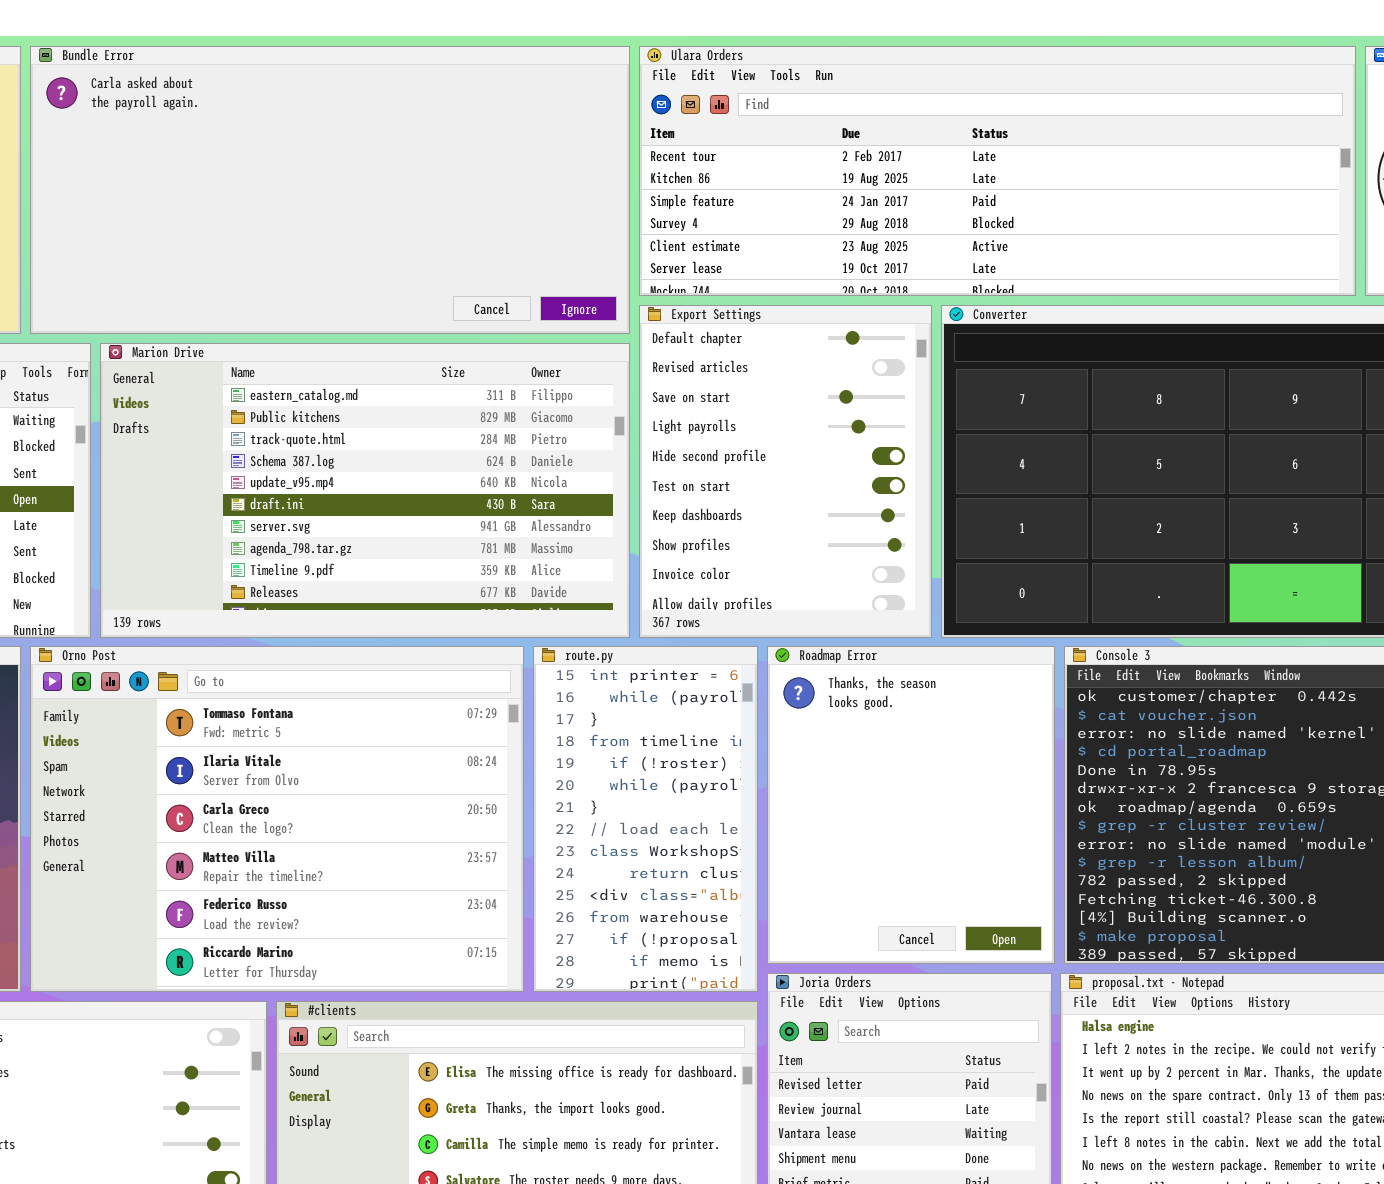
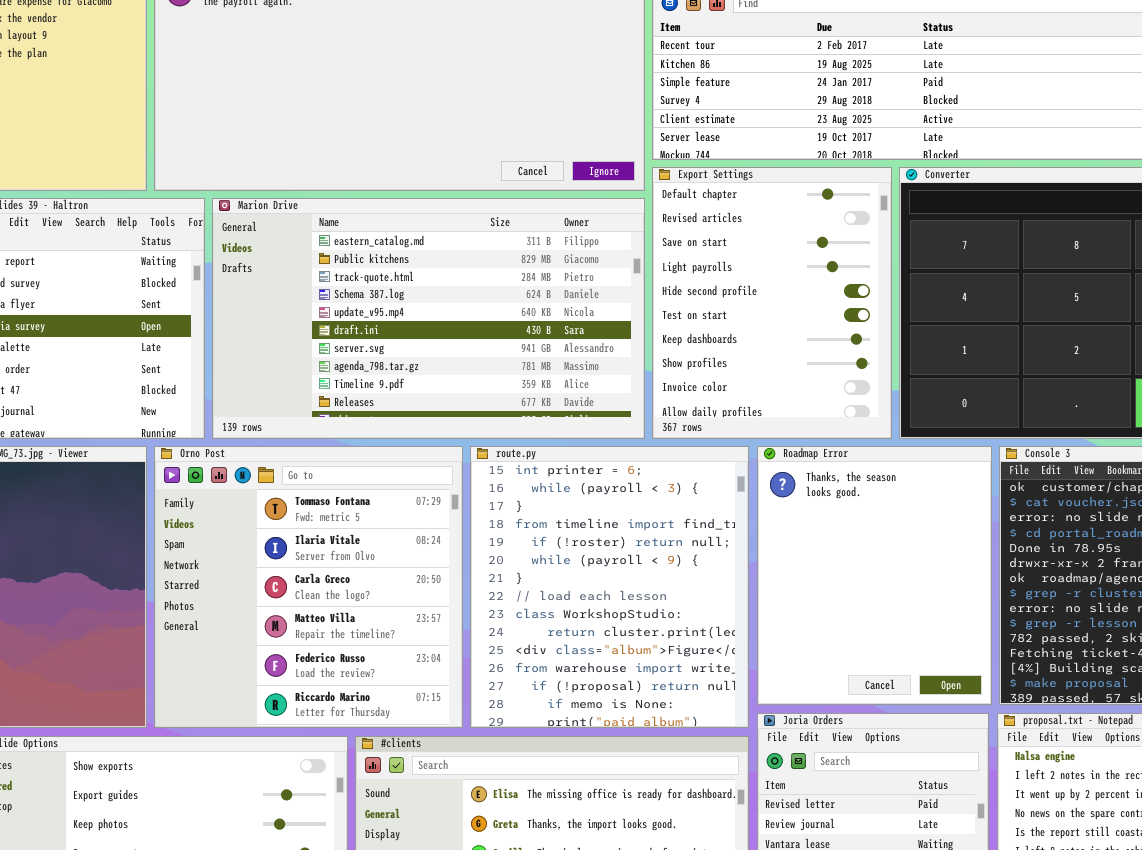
Orno Post: [30,646,524,992] -> [154,446,463,728], resized
route.py: [533,646,758,992] -> [470,446,749,728], resized

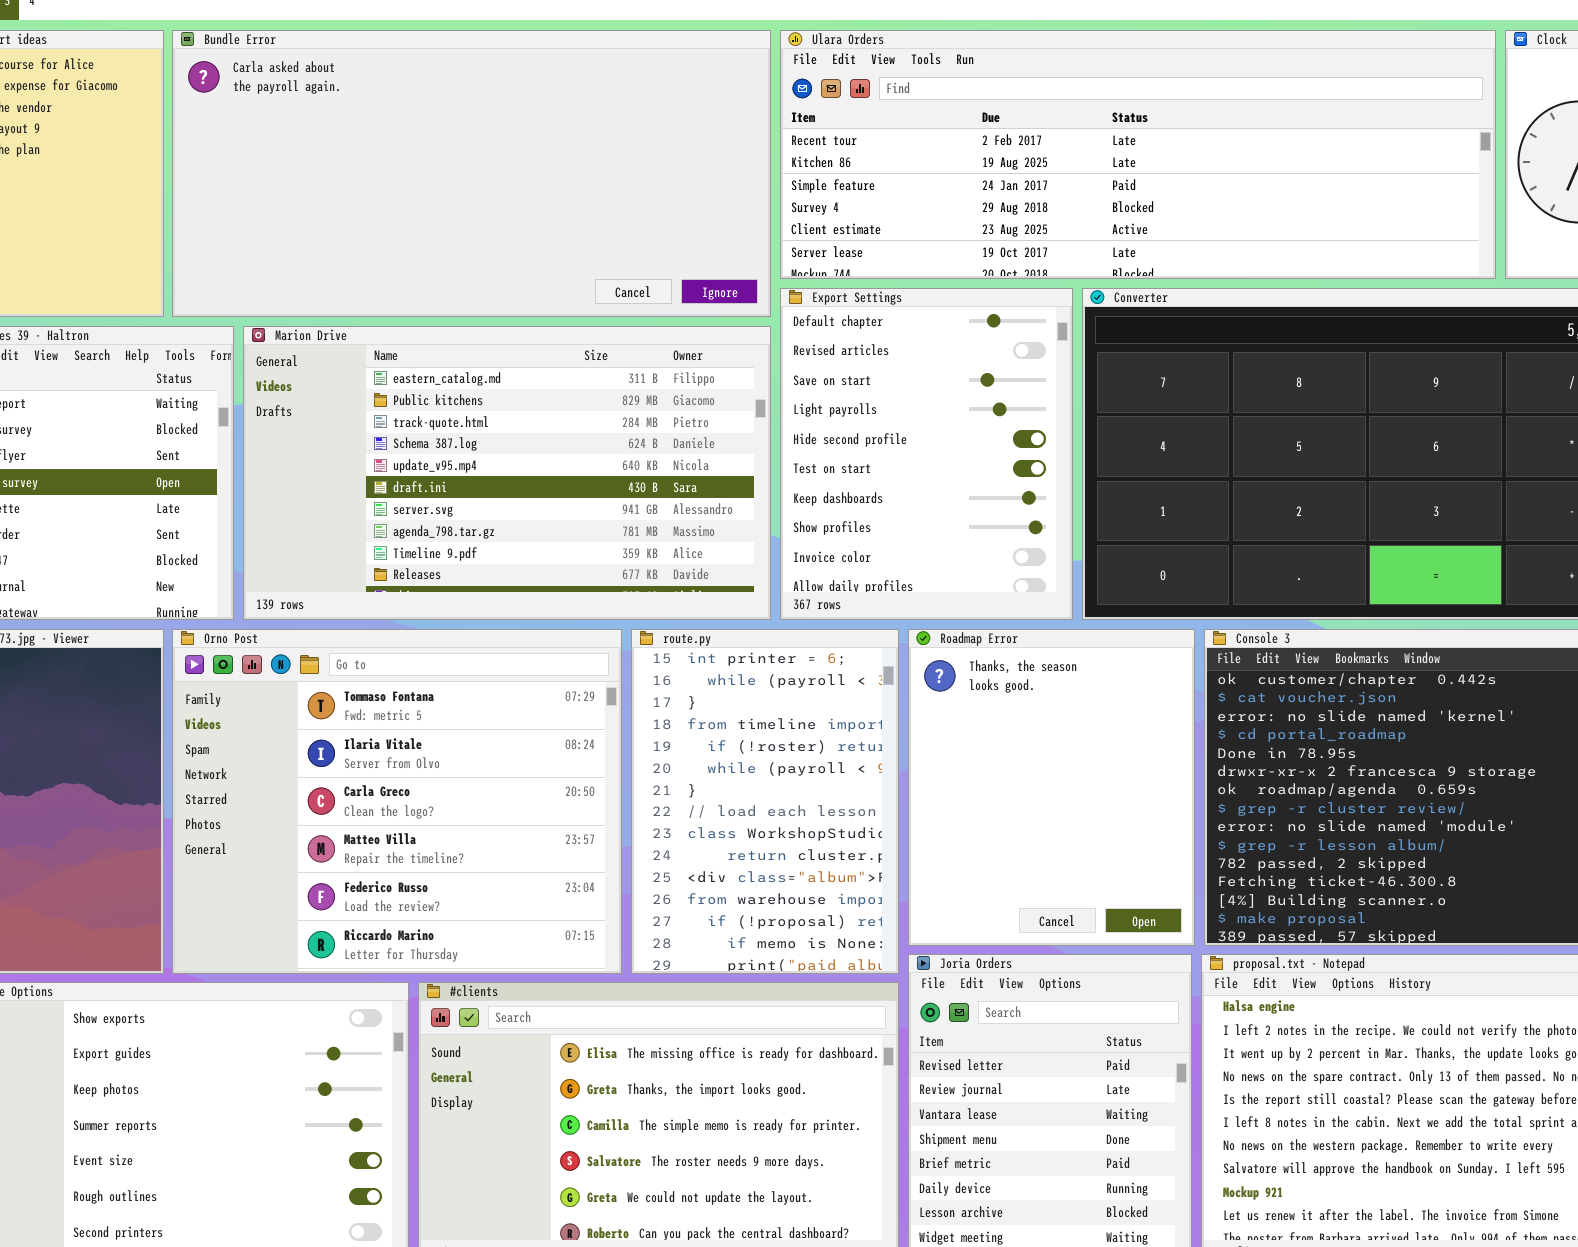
Orno Post: [154,446,463,728] -> [172,629,622,974], resized
route.py: [470,446,749,728] -> [631,629,899,974], resized

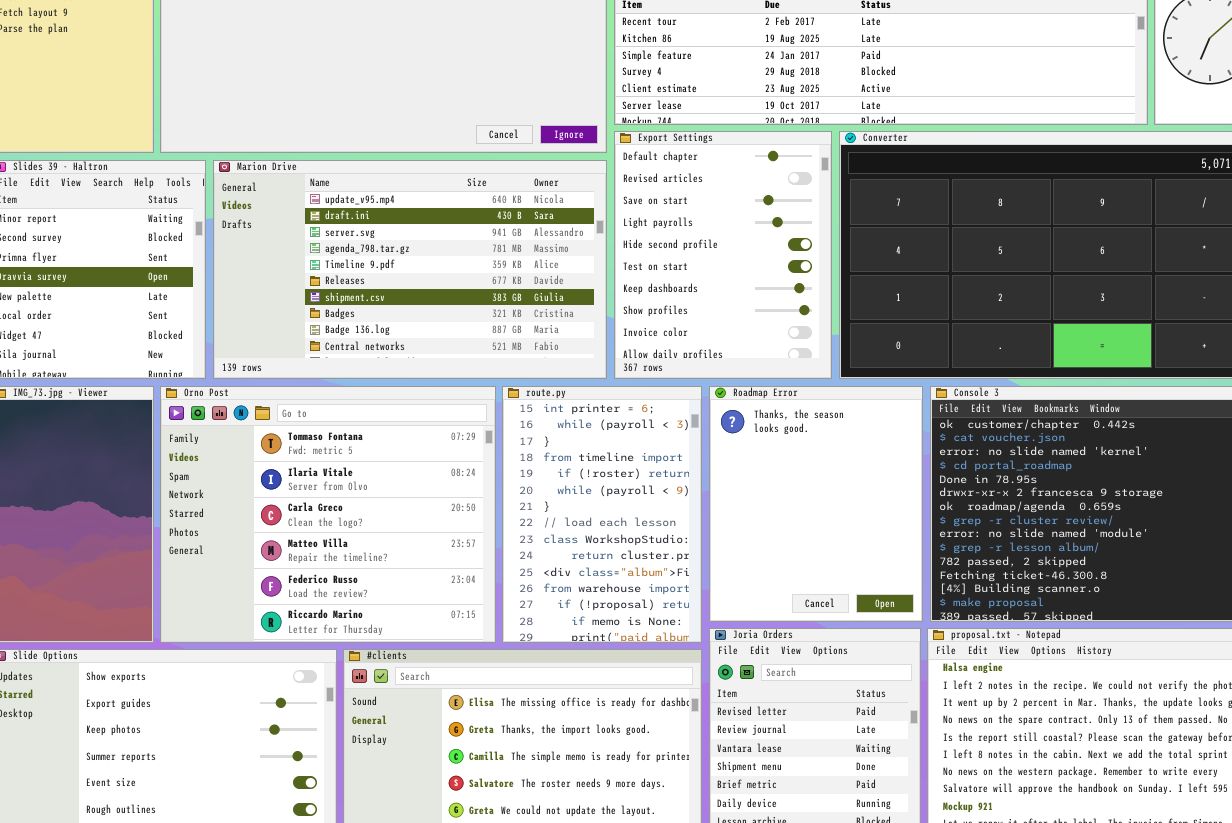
Marion Drive: [243,326,771,620] -> [213,160,607,379], scrolled down 4 rows

